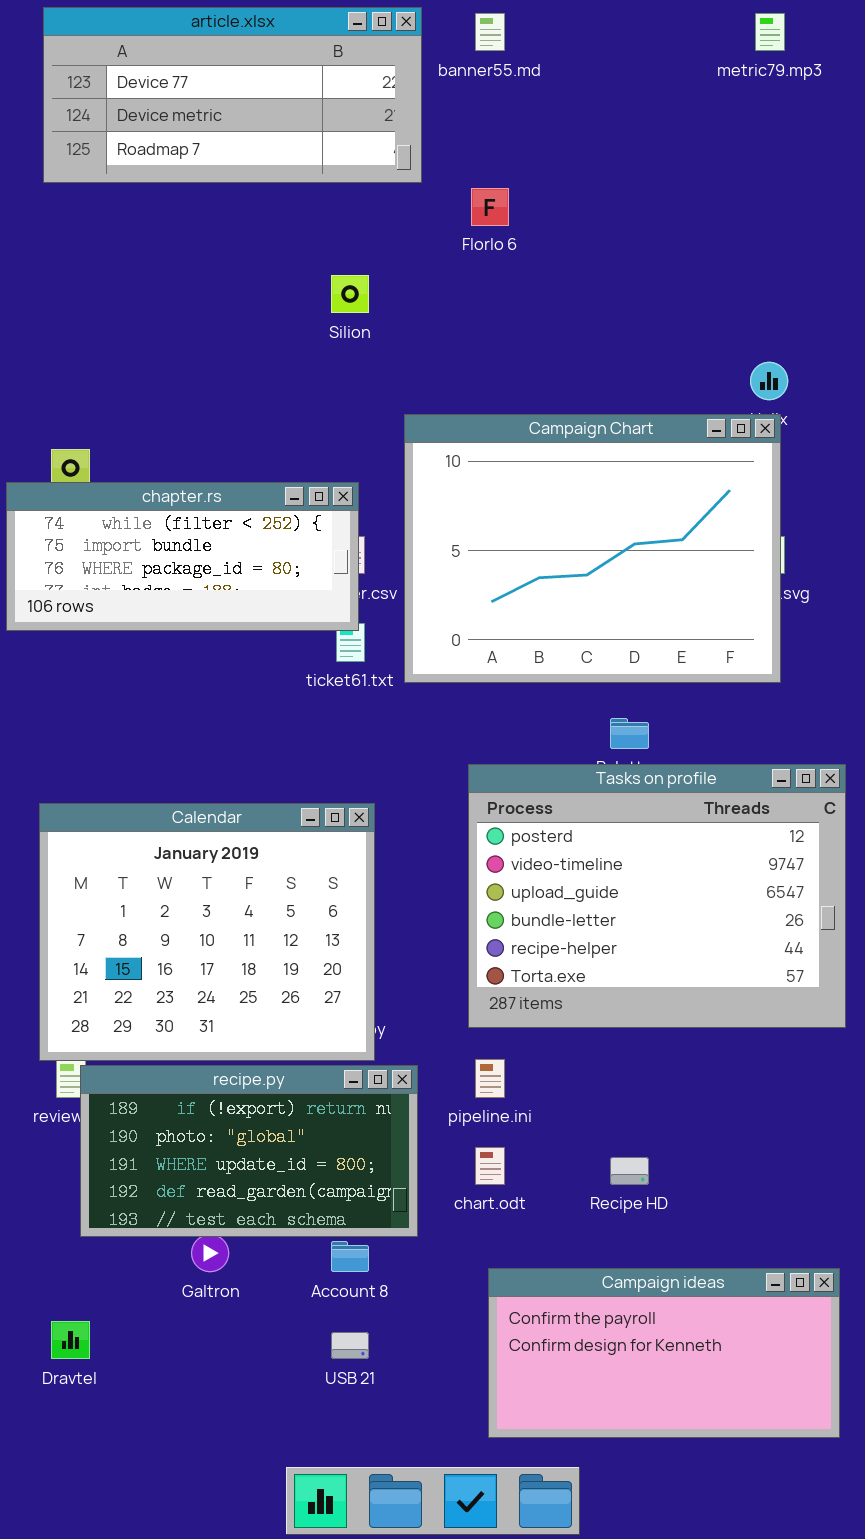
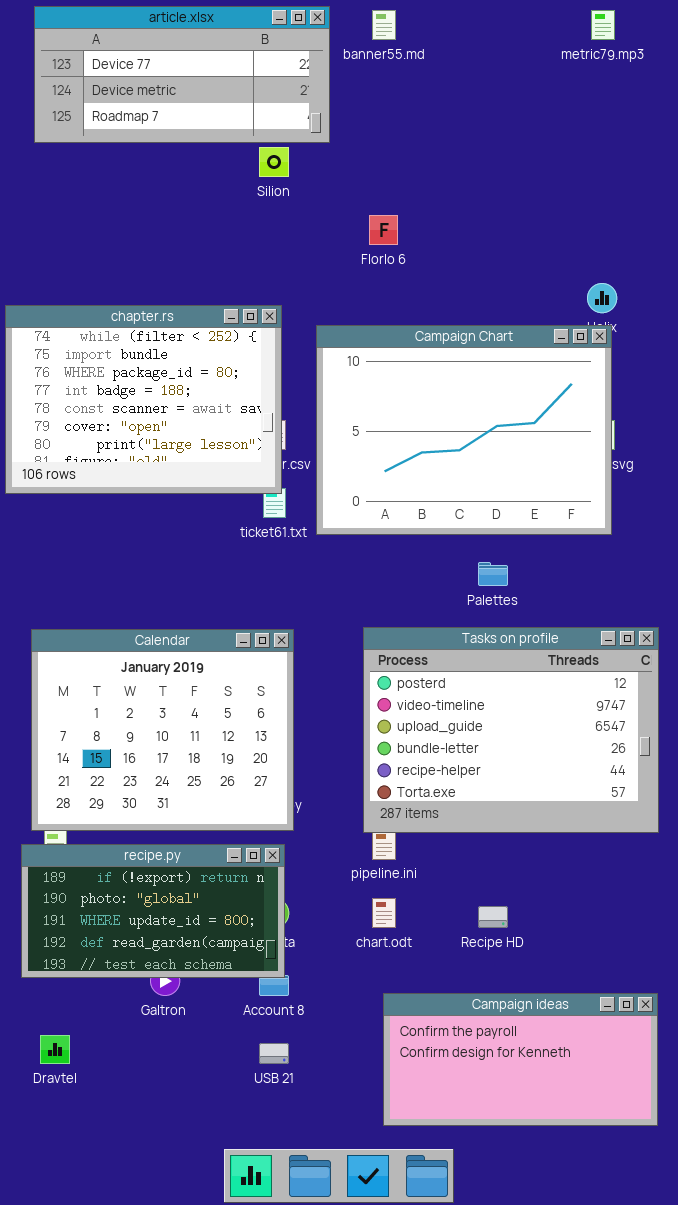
Florlo 6: [471,188,509,226] -> [369,215,398,245], moved
Silion: [331,275,369,313] -> [259,147,289,177], moved
chapter.rs: [6,482,359,631] -> [5,305,282,494], resized
Tasks on profile: [468,764,846,1028] -> [363,627,659,833], moved
recipe.py: [80,1065,418,1237] -> [21,844,285,978], moved

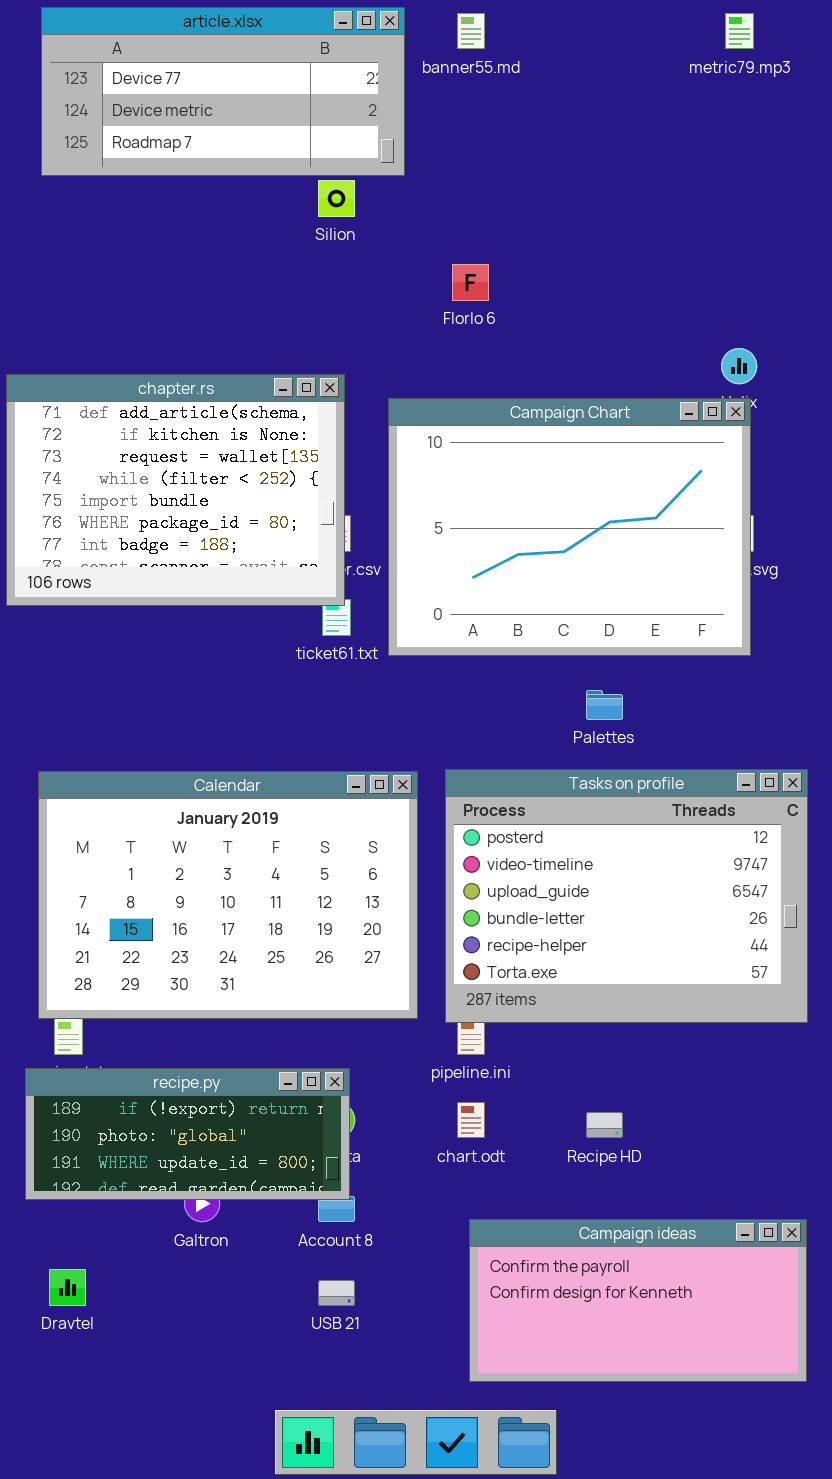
chapter.rs: [5,305,282,494] -> [6,374,345,606], scrolled up 3 rows
Calendar: [31,629,294,831] -> [38,771,418,1019], resized
recipe.py: [21,844,285,978] -> [25,1068,350,1200], resized

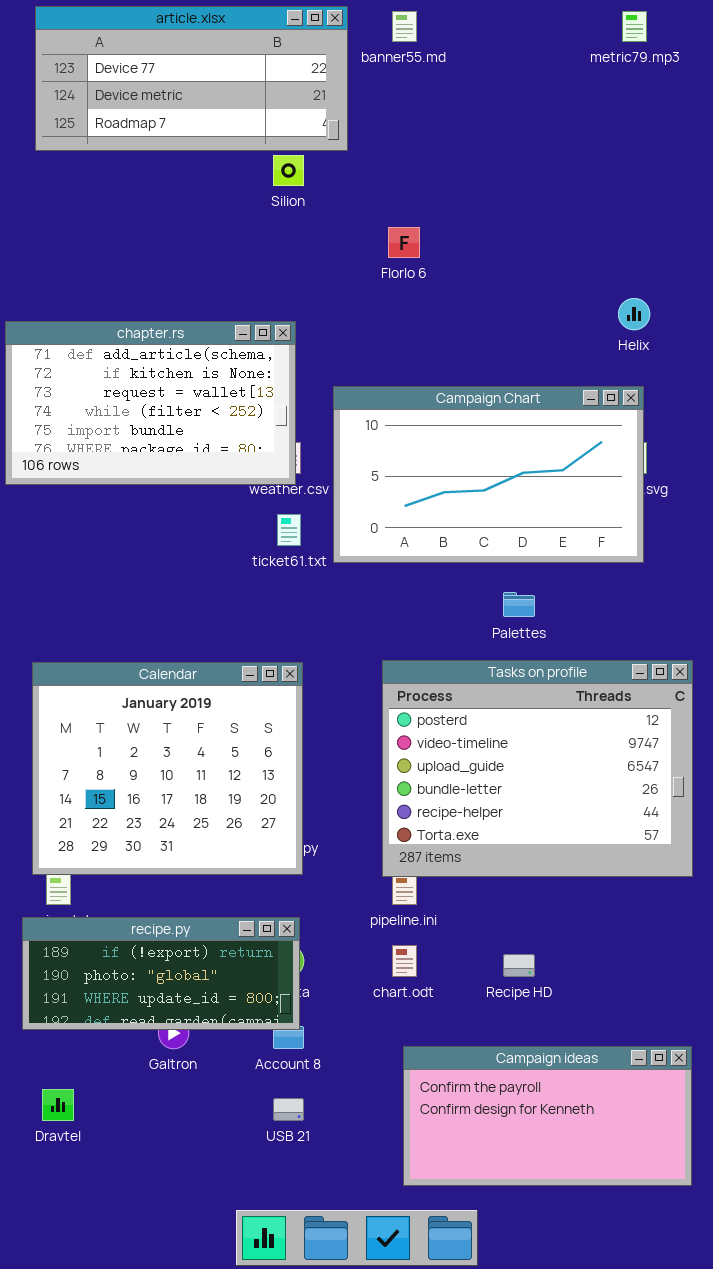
chapter.rs: [6,374,345,606] -> [5,321,296,485], resized
Campaign Chart: [388,398,751,656] -> [333,386,644,563], resized
Calendar: [38,771,418,1019] -> [32,662,303,875], resized

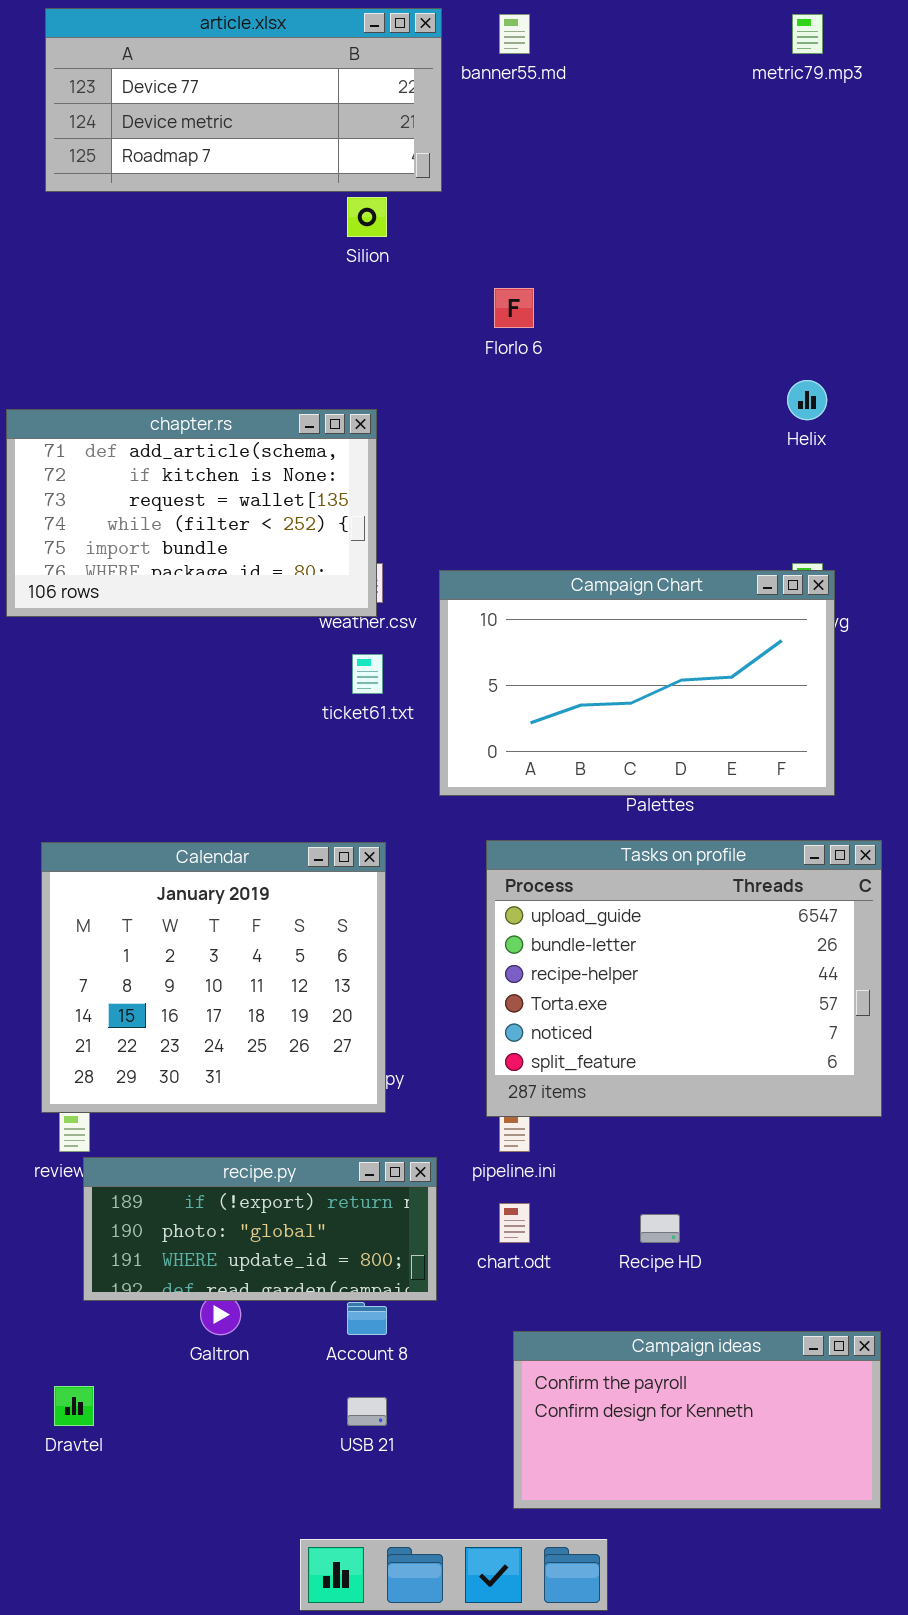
Campaign Chart: [333,386,644,563] -> [439,570,835,796], moved
Tasks on profile: [382,660,693,877] -> [486,840,882,1117], scrolled down 2 rows
recipe.py: [22,917,300,1030] -> [83,1157,437,1301], moved

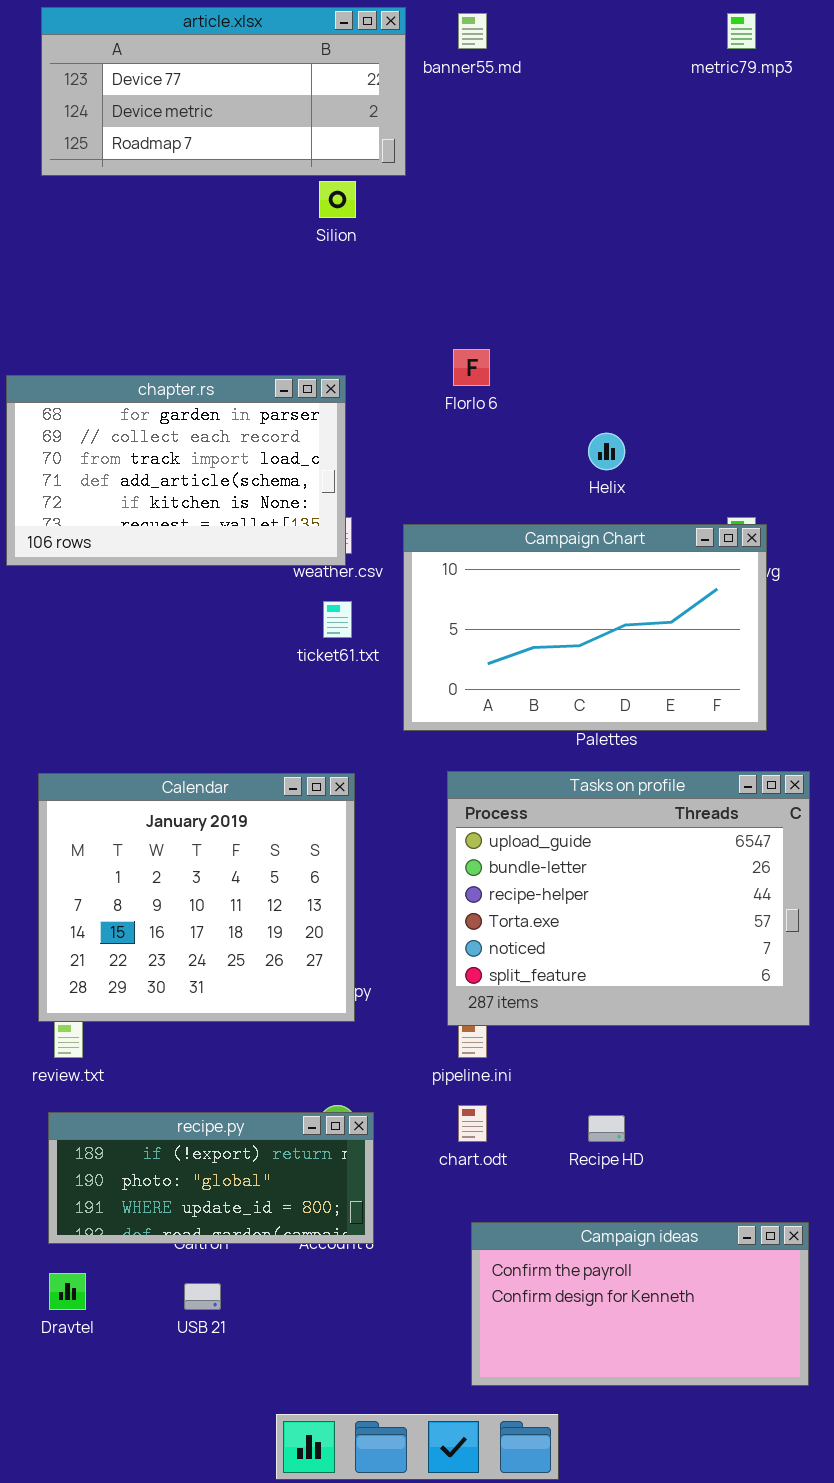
Florlo 6: [494,288,534,328] -> [453,349,490,386], moved
Helix: [787,380,827,420] -> [588,433,625,470], moved
chapter.rs: [6,409,377,617] -> [6,375,346,566], scrolled up 3 rows
recipe.py: [83,1157,437,1301] -> [48,1112,374,1244], moved
USB 21: [347,1397,387,1426] -> [184,1283,221,1310], moved

